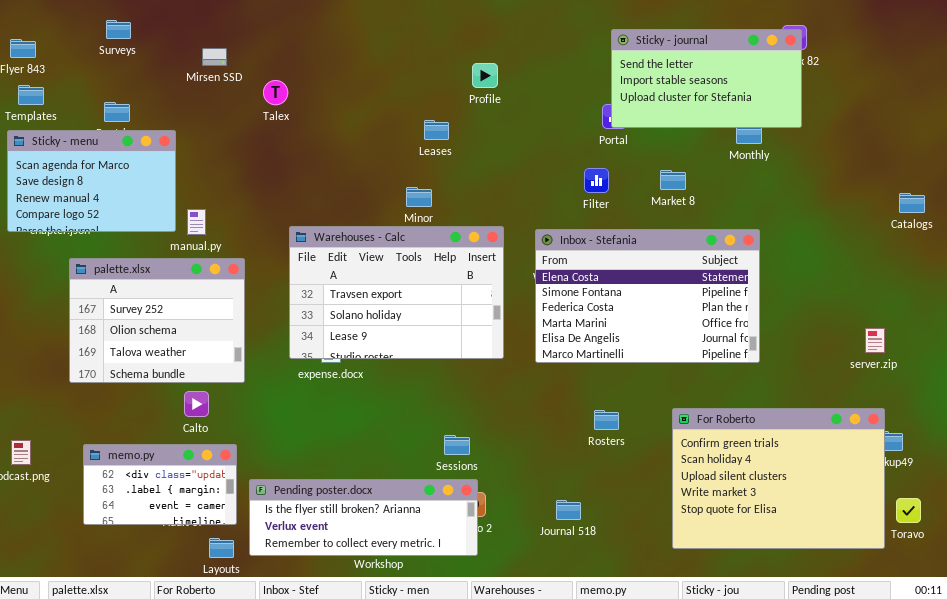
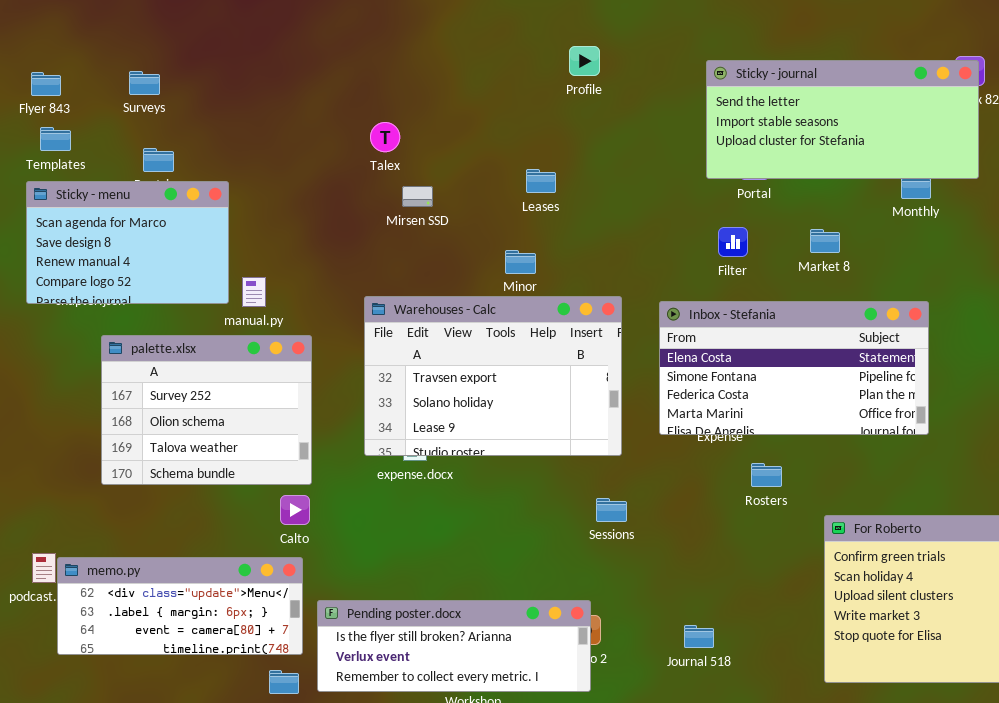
Surveys: [106,20,131,39] -> [129,71,160,95], moved
Sticky - journal: [611,29,802,128] -> [706,60,979,179], resized
Mirsen SSD: [202,48,227,66] -> [402,186,433,207], moved
Profile: [472,63,498,88] -> [569,46,600,76], moved
Talex: [263,80,288,105] -> [370,122,400,152], moved
Inbox - Stefania: [535,229,760,363] -> [659,301,929,435], resized
Calto: [184,391,209,417] -> [280,495,310,525], moved
Rosters: [594,410,619,430] -> [751,463,782,487], moved
Sessions: [444,435,470,455] -> [596,498,627,522], moved
memo.py: [83,444,237,525] -> [57,557,303,655], resized

